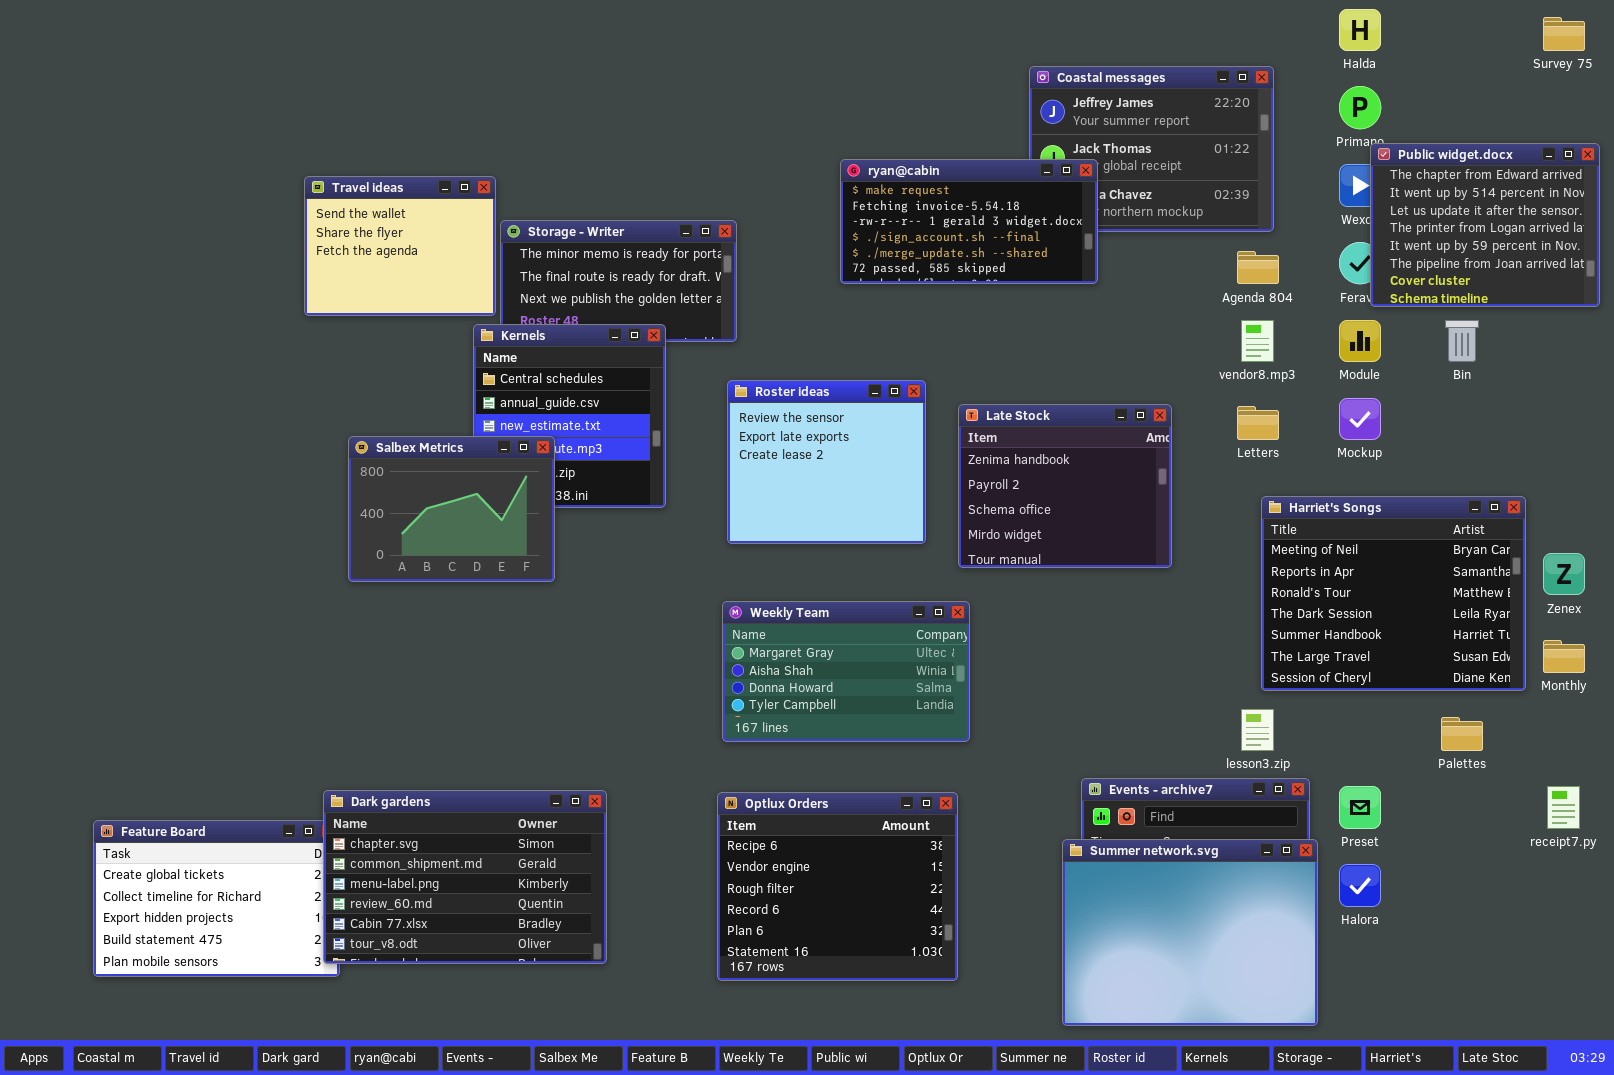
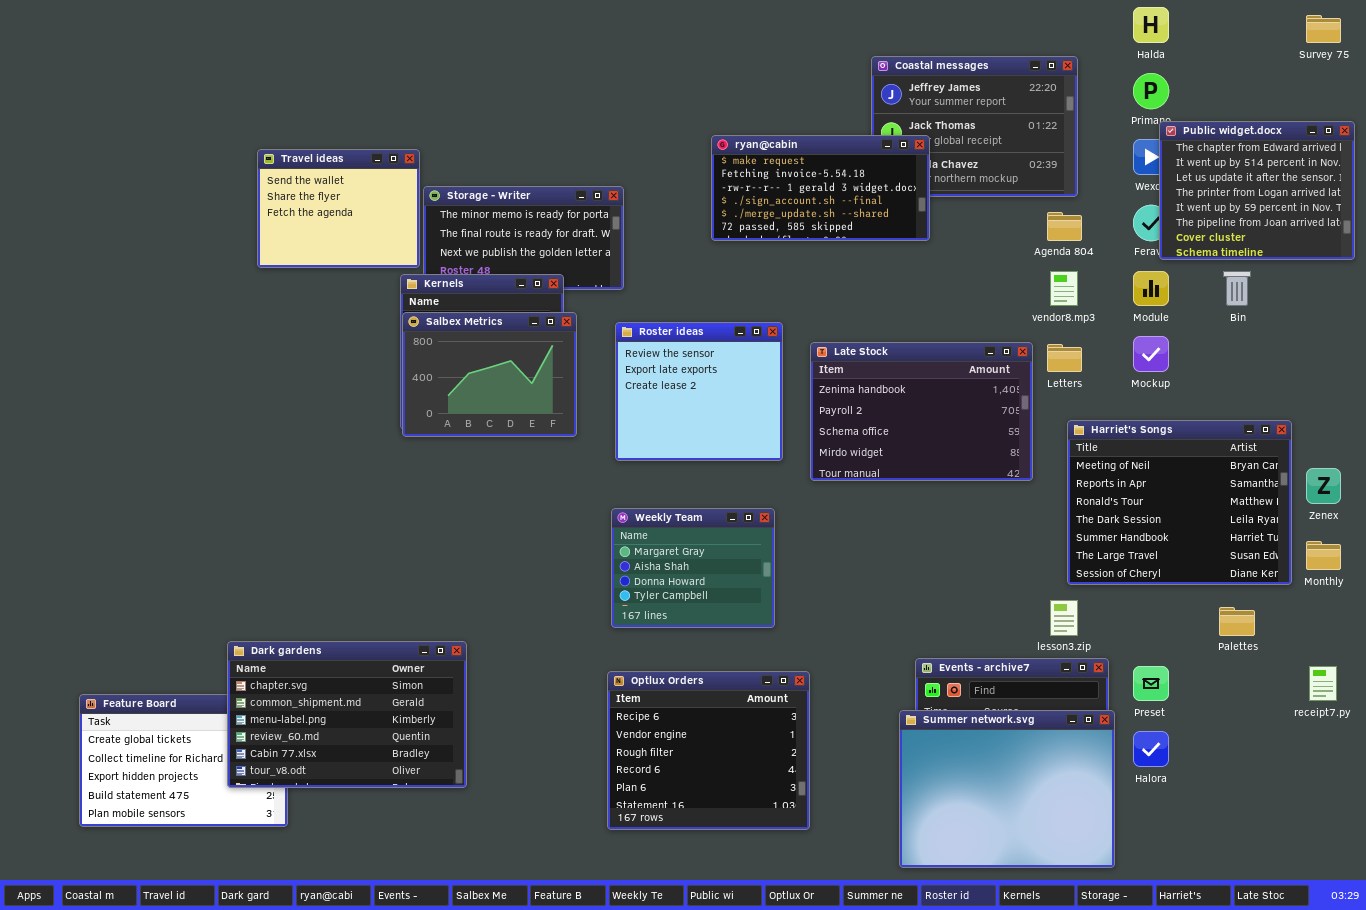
Late Stock: [958,404,1172,568] -> [810,342,1033,481], resized
Salbex Metrics: [348,436,555,582] -> [402,312,577,437], moved
Weekly Team: [722,601,970,742] -> [611,508,775,628], resized
Dark gardens: [323,790,607,964] -> [227,641,467,788], moved

